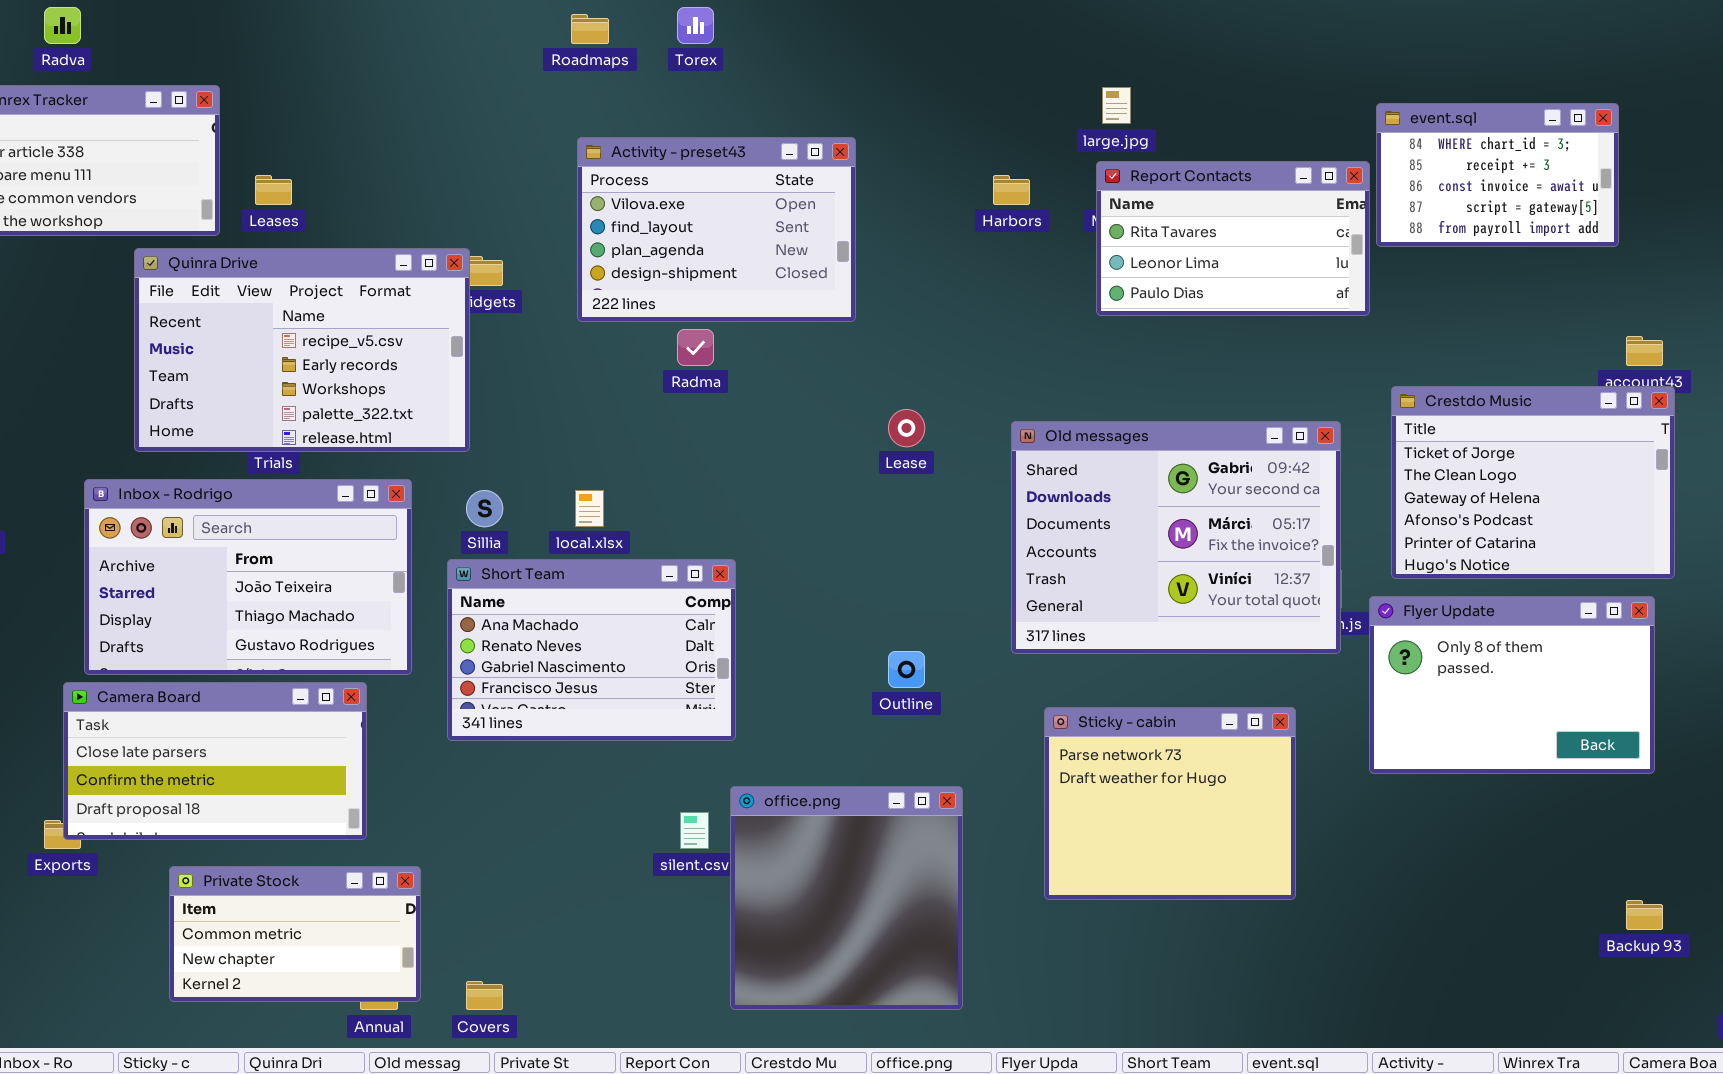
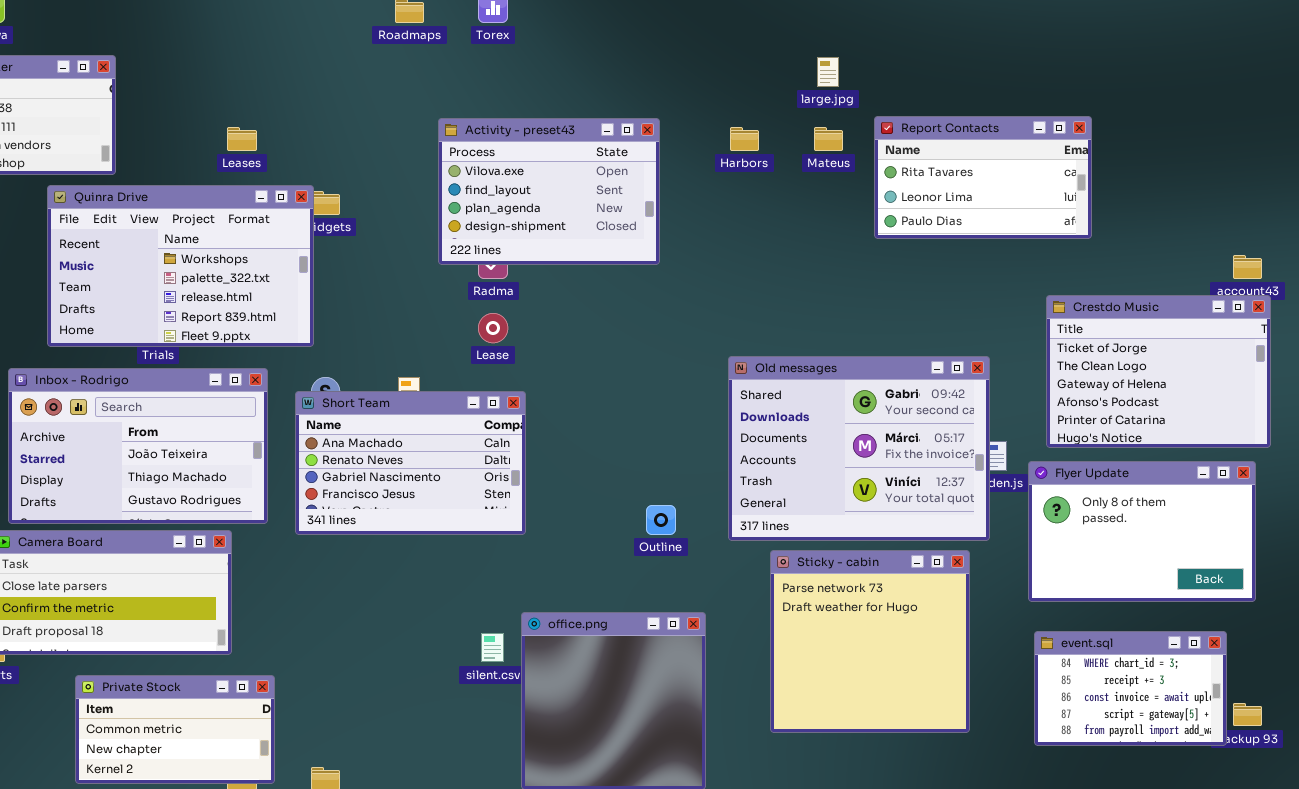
event.sql: [1376,103,1619,247] -> [1034,631,1227,746], moved
Activity - preset43: [577,137,856,322] -> [438,118,660,265], moved
Report Contacts: [1096,161,1370,316] -> [874,116,1092,239], moved
Leases: [255,175,292,205] -> [227,127,257,151], moved
Quinra Drive: [134,248,470,452] -> [47,185,314,347], scrolled down 2 rows
Lease: [888,409,925,447] -> [478,313,508,343], moved
Old messages: [1011,421,1341,654] -> [728,356,990,541], moved
Short Team: [447,559,736,741] -> [295,391,526,535], moved
Sticky - cabin: [1044,707,1296,900] -> [770,550,970,733], resized

